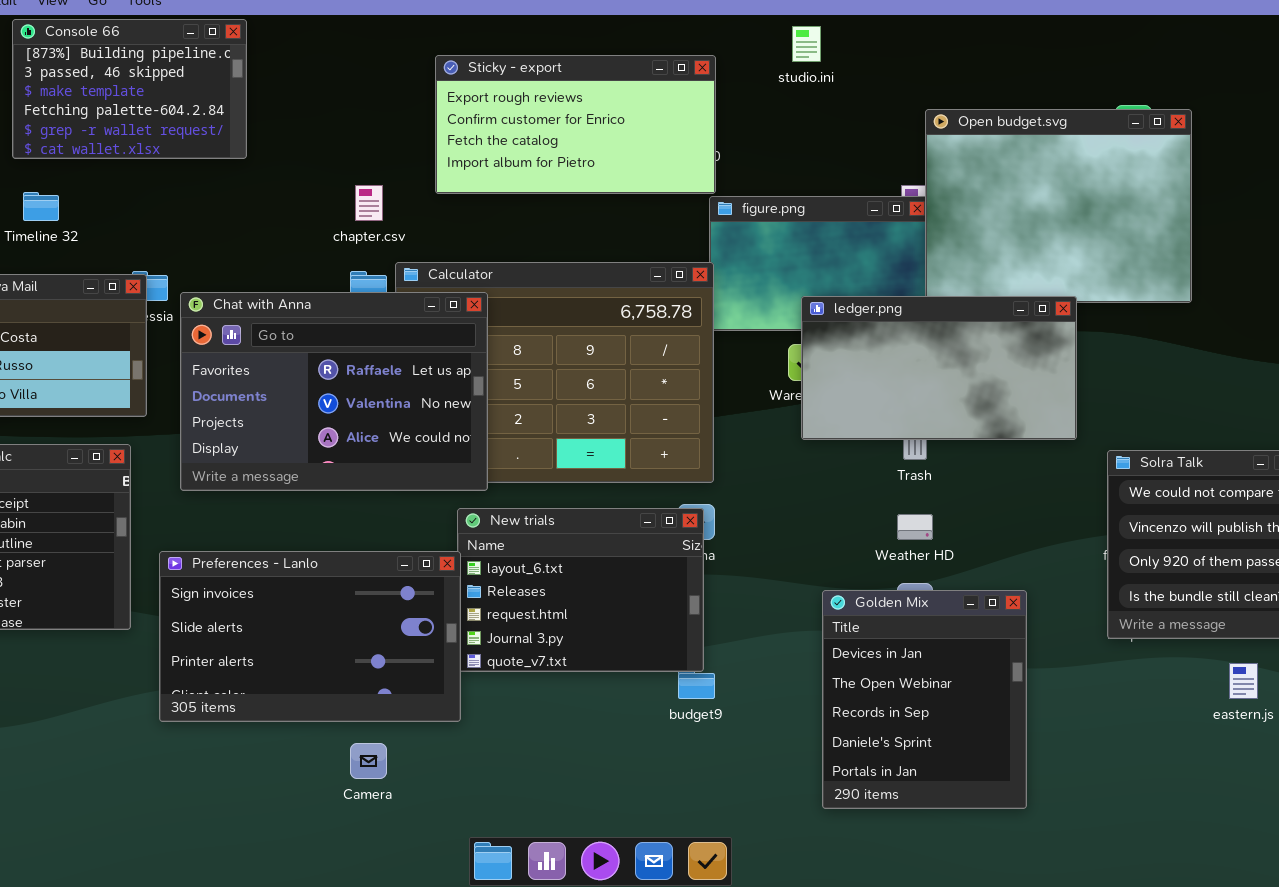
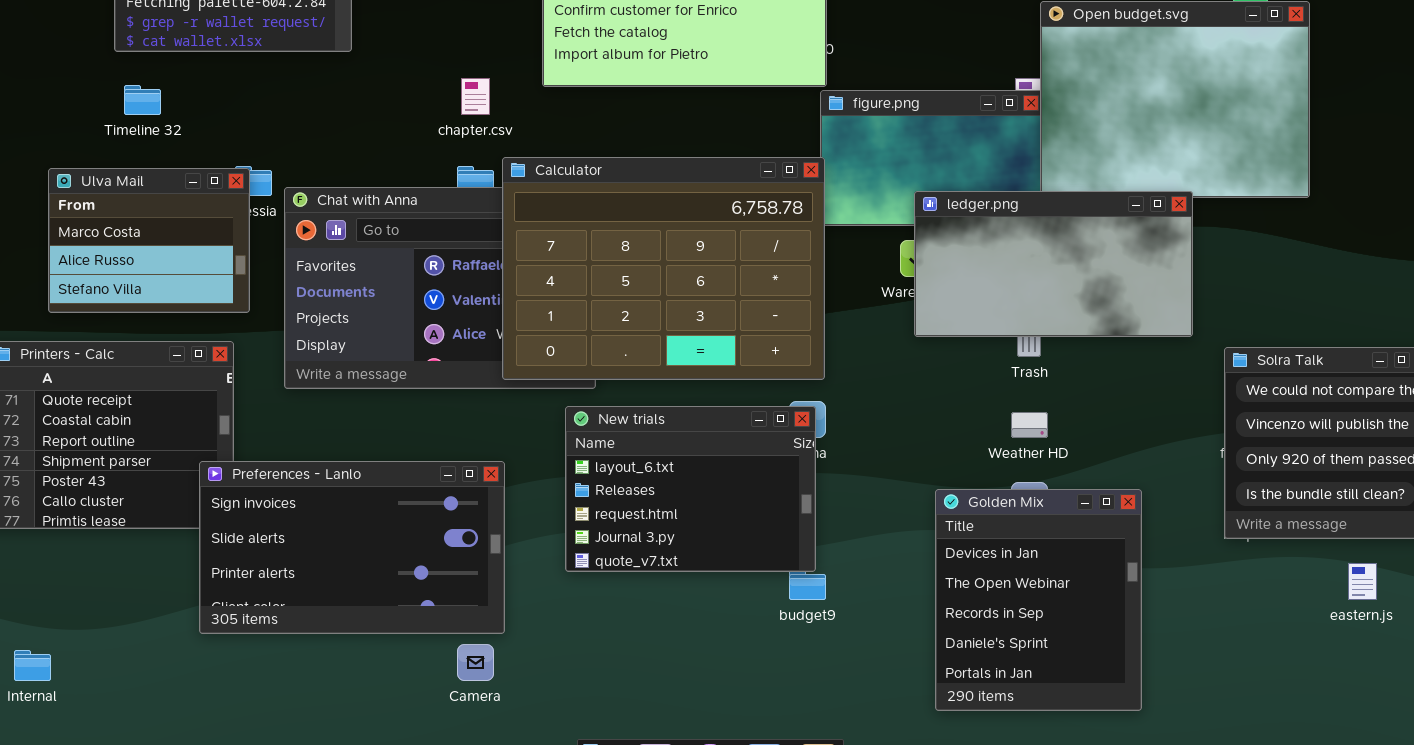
Calculator: [395,262,714,483] -> [502,157,825,380], raised
Preferences - Lanlo: [159,551,461,722] -> [199,461,505,634], moved

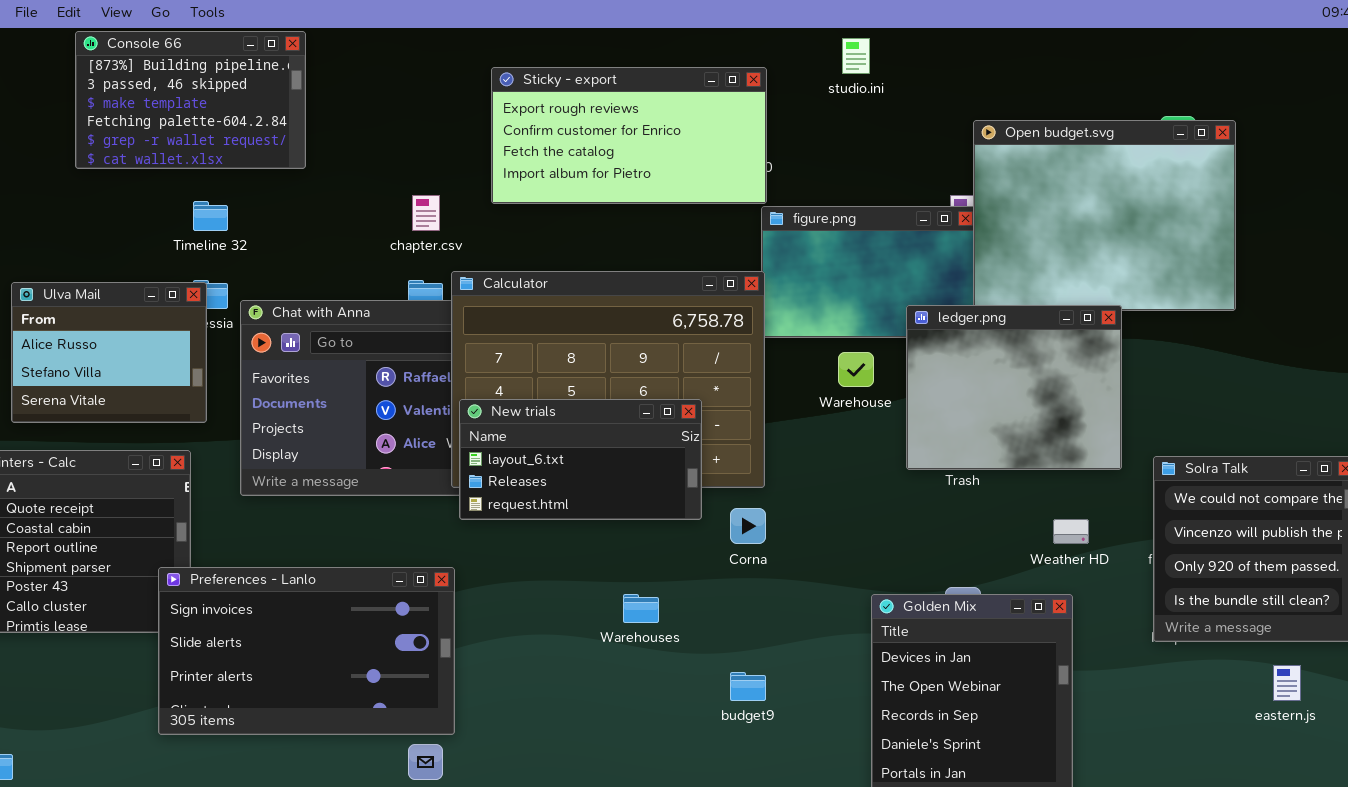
Timeline 32: [124,85,161,115] -> [193,201,228,231], moved
Ulva Mail: [48,168,250,313] -> [11,282,207,423], scrolled down 1 row
ledger.png: [914,191,1193,337] -> [906,305,1122,470], resized
New trials: [565,406,816,572] -> [459,399,702,520], moved, resized
Weather HD: [1011,412,1048,438] -> [1053,519,1089,544], moved

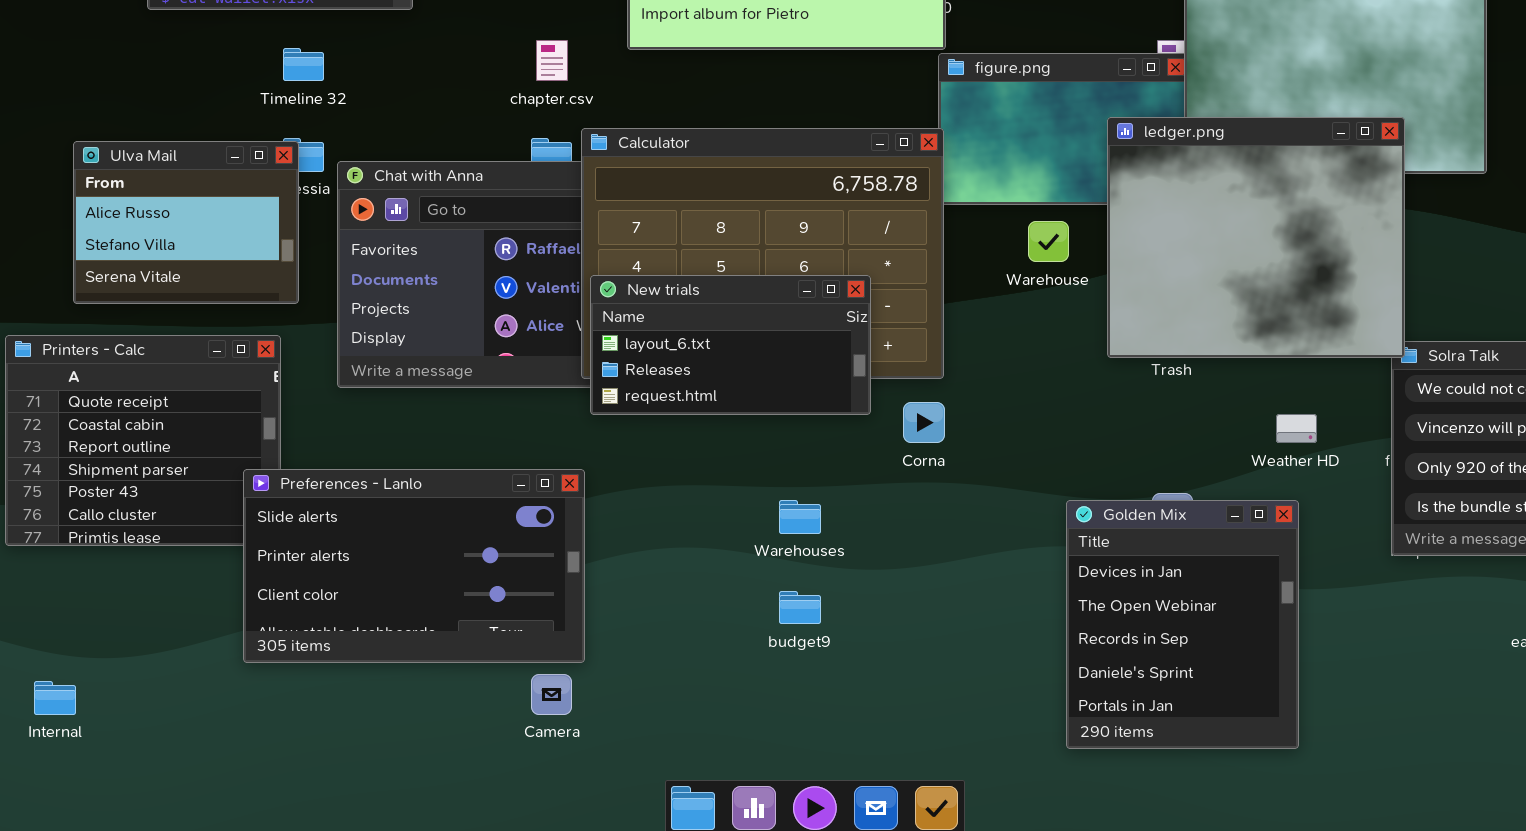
ledger.png: [906,305,1122,470] -> [1107,117,1405,358], resized
Preferences - Lanlo: [158,567,455,735] -> [243,469,585,663], scrolled down 1 row
budget9: [730,672,766,701] -> [779,591,821,624], moved

